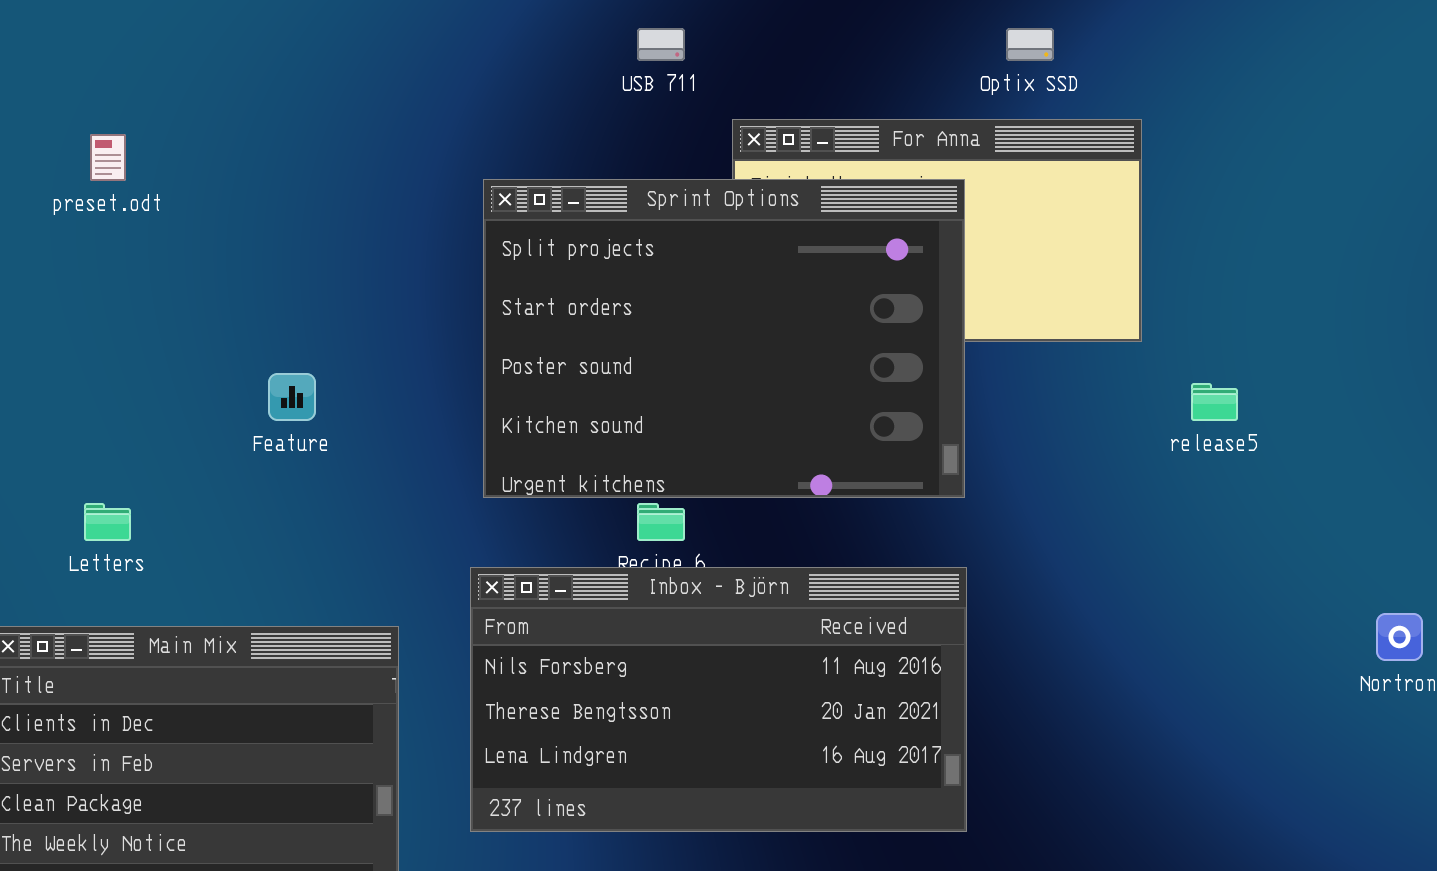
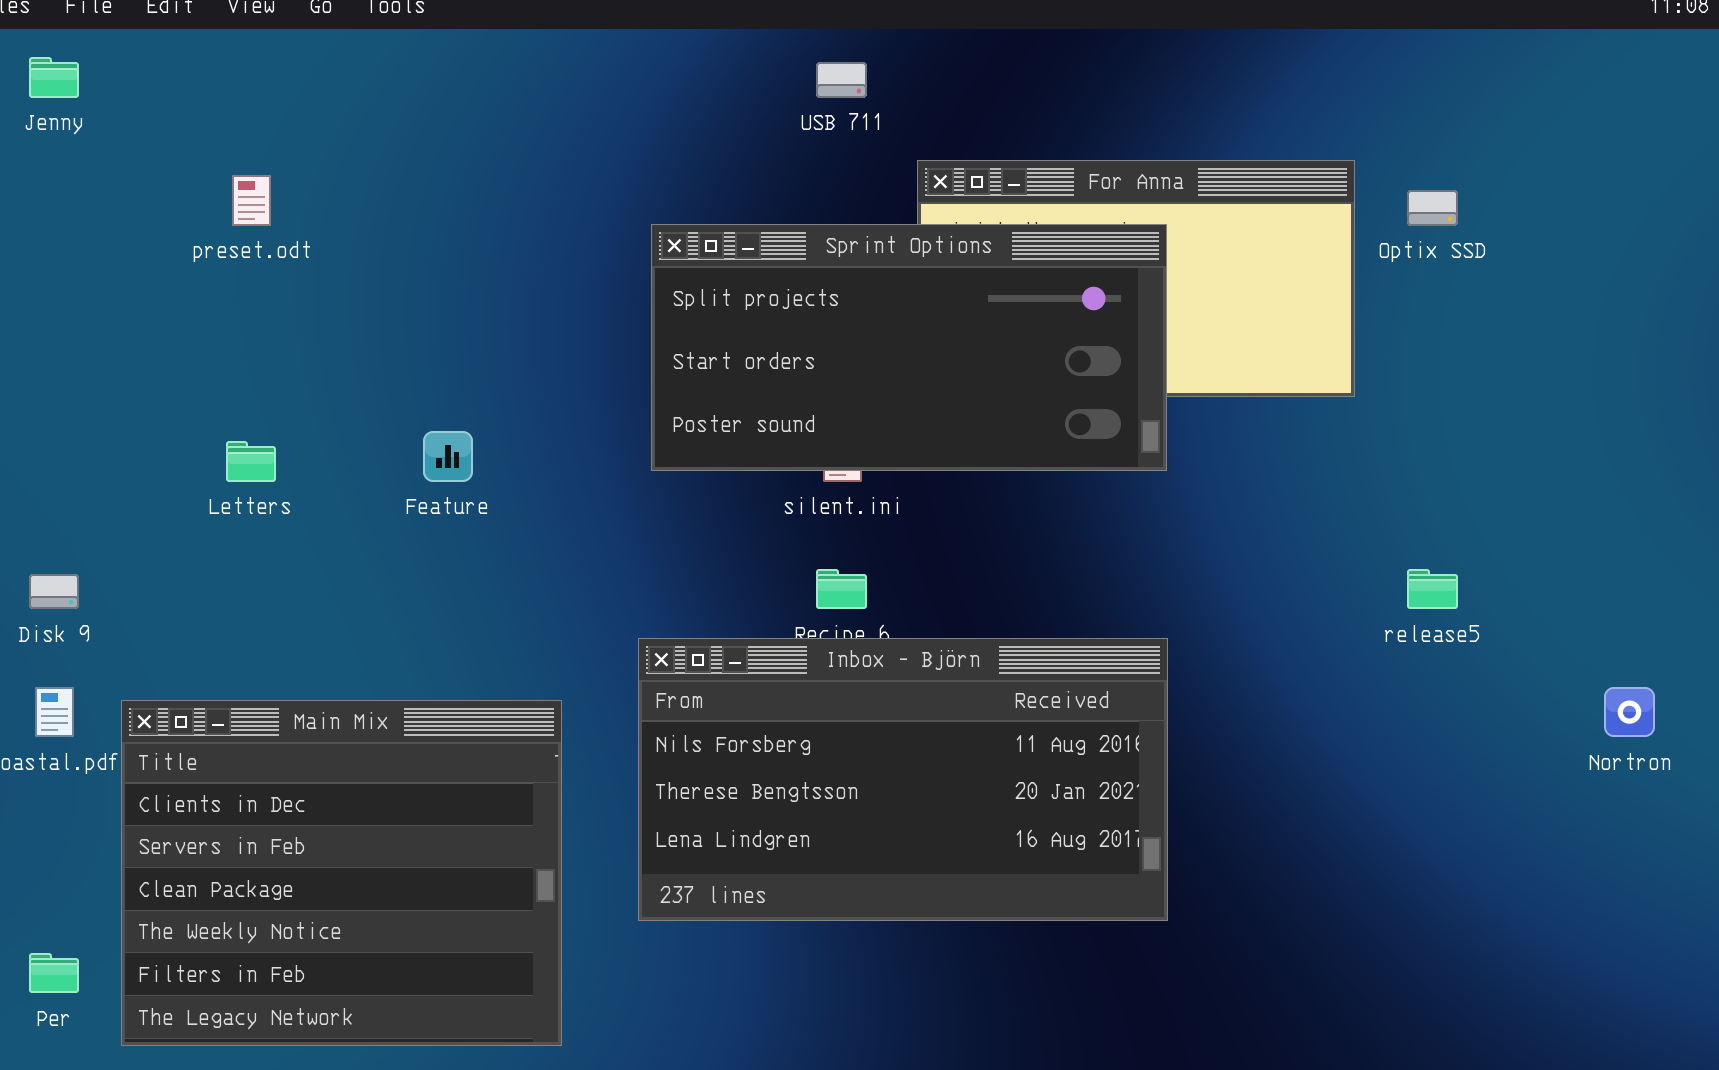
Optix SSD: [1006,28,1054,61] -> [1407,190,1458,226], moved
Sprint Options: [483,179,965,498] -> [651,224,1167,471], resized
release5: [1191,383,1238,421] -> [1407,569,1458,609], moved
Letters: [84,503,131,541] -> [226,441,276,482], moved

